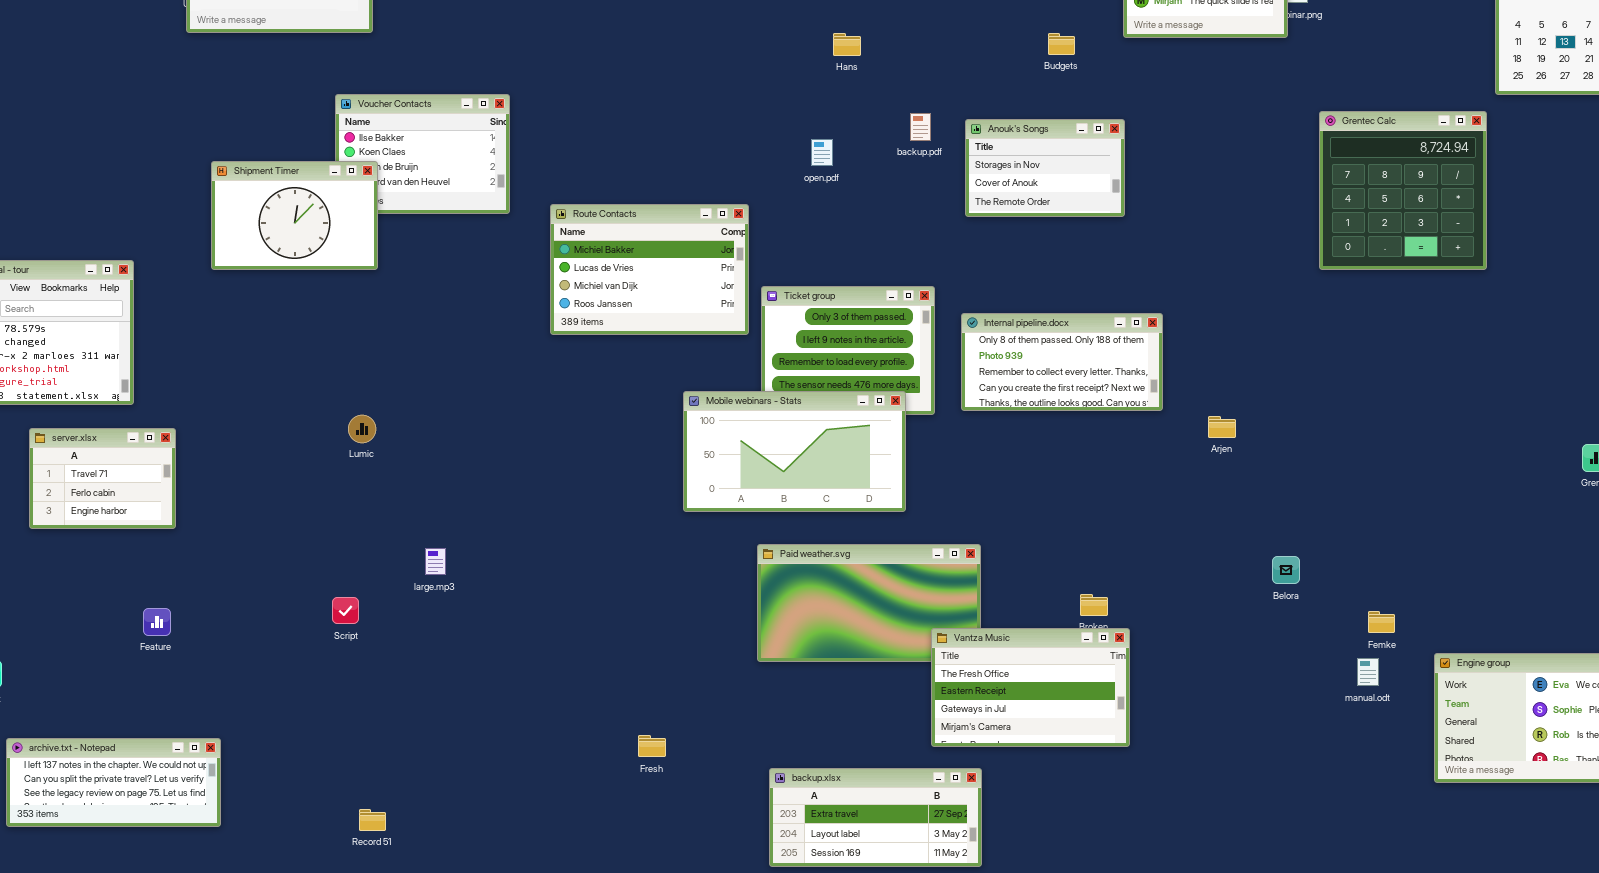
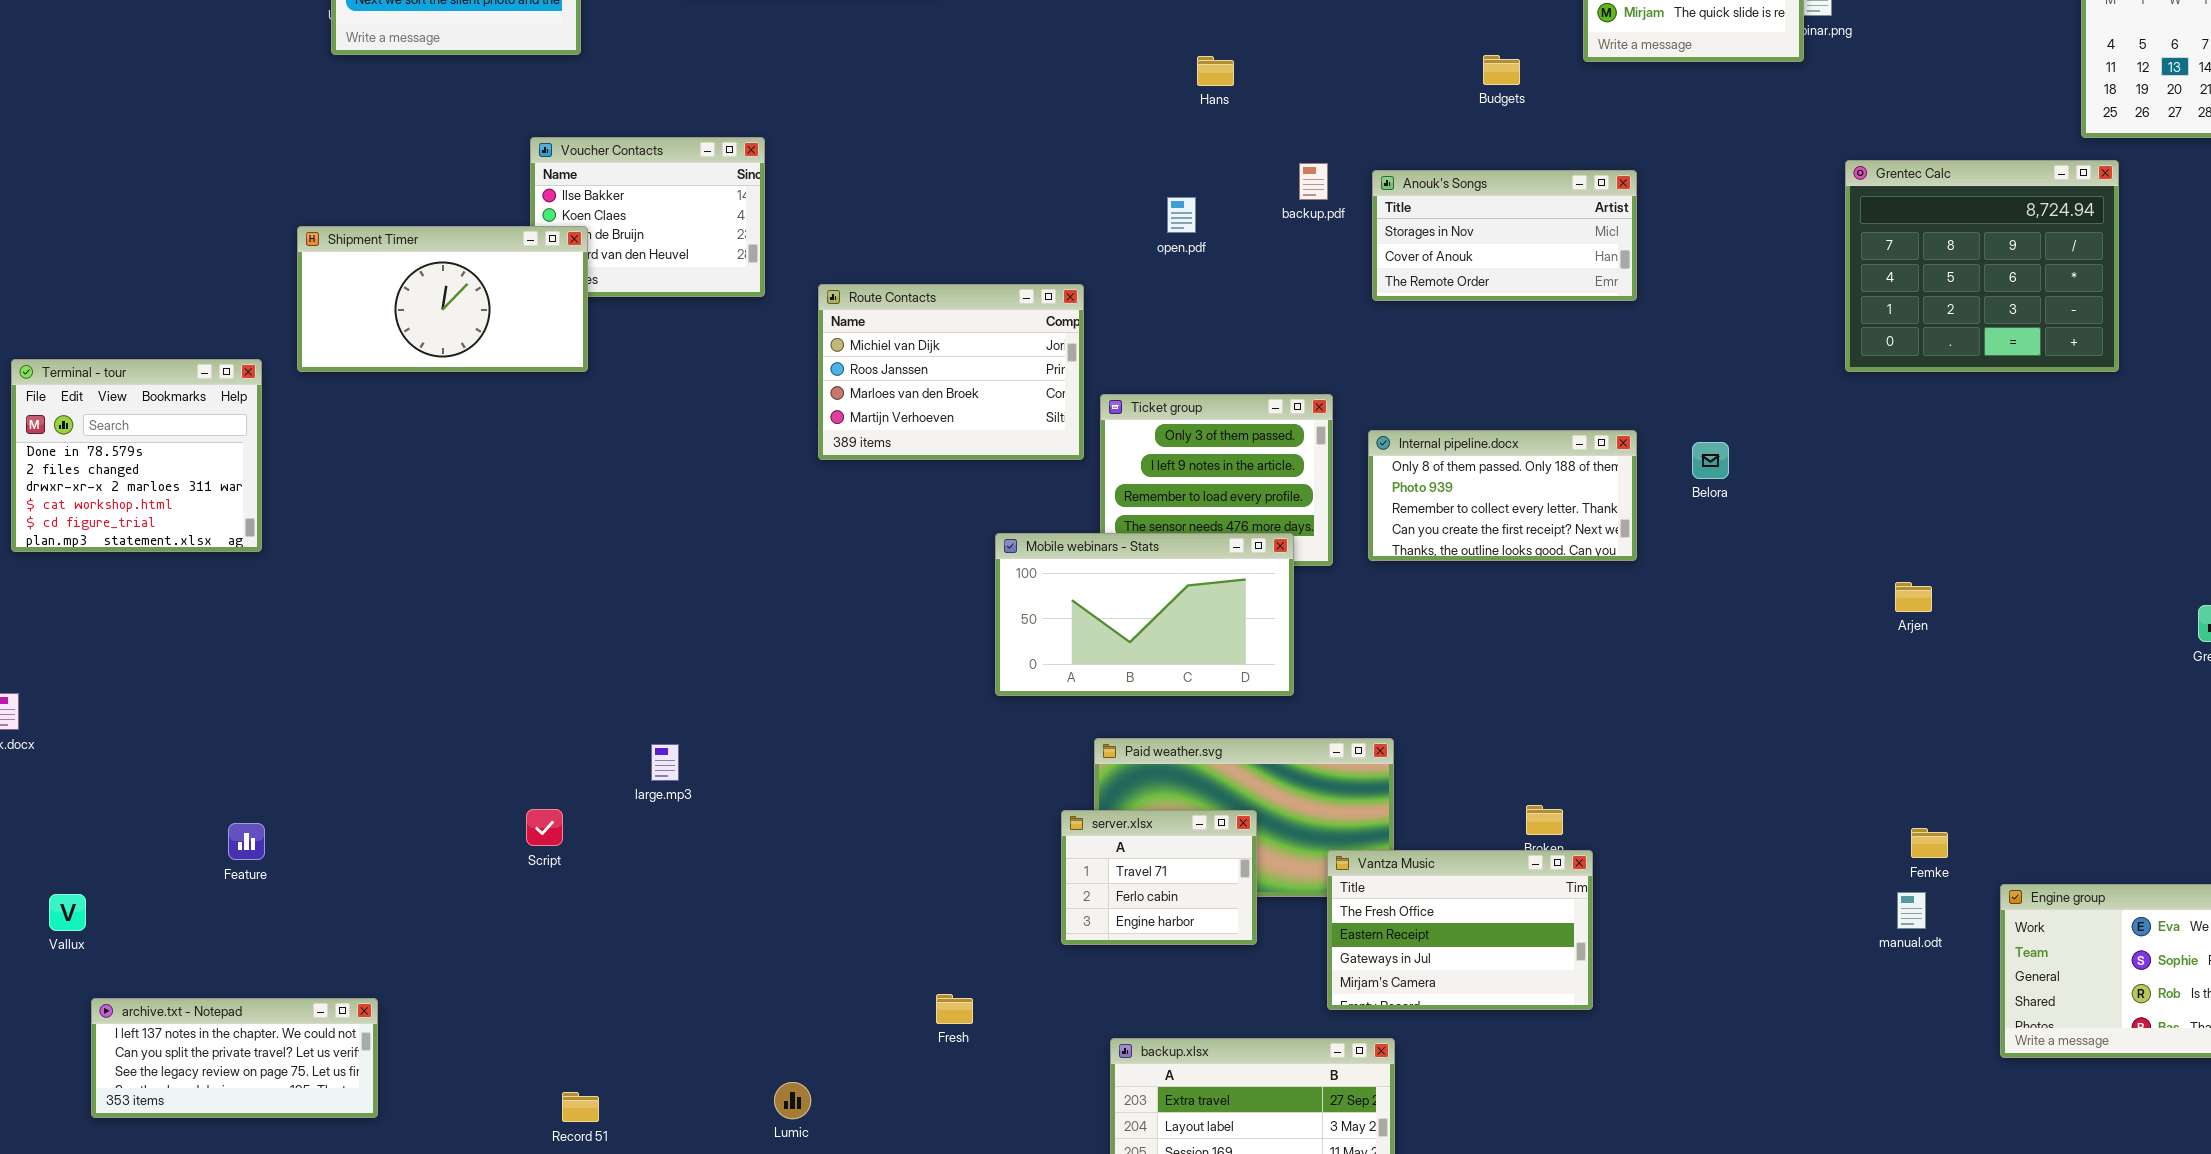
Grentec Calc: [1319,111,1487,270] -> [1845,160,2119,372], resized
Anouk's Songs: [965,119,1125,217] -> [1372,170,1637,301], resized
Shipment Timer: [211,161,378,270] -> [297,226,588,372], resized
Route Contacts: [550,204,749,335] -> [818,284,1084,460], scrolled down 2 rows
Lumic: [348,415,376,443] -> [774,1082,811,1119], moved
Arjen: [1208,416,1236,438] -> [1895,582,1932,612], moved
server.xlsx: [29,428,176,529] -> [1061,810,1257,945], moved
Belora: [1272,556,1300,584] -> [1692,442,1729,479], moved
Feature: [143,608,171,636] -> [228,823,265,860], moved

